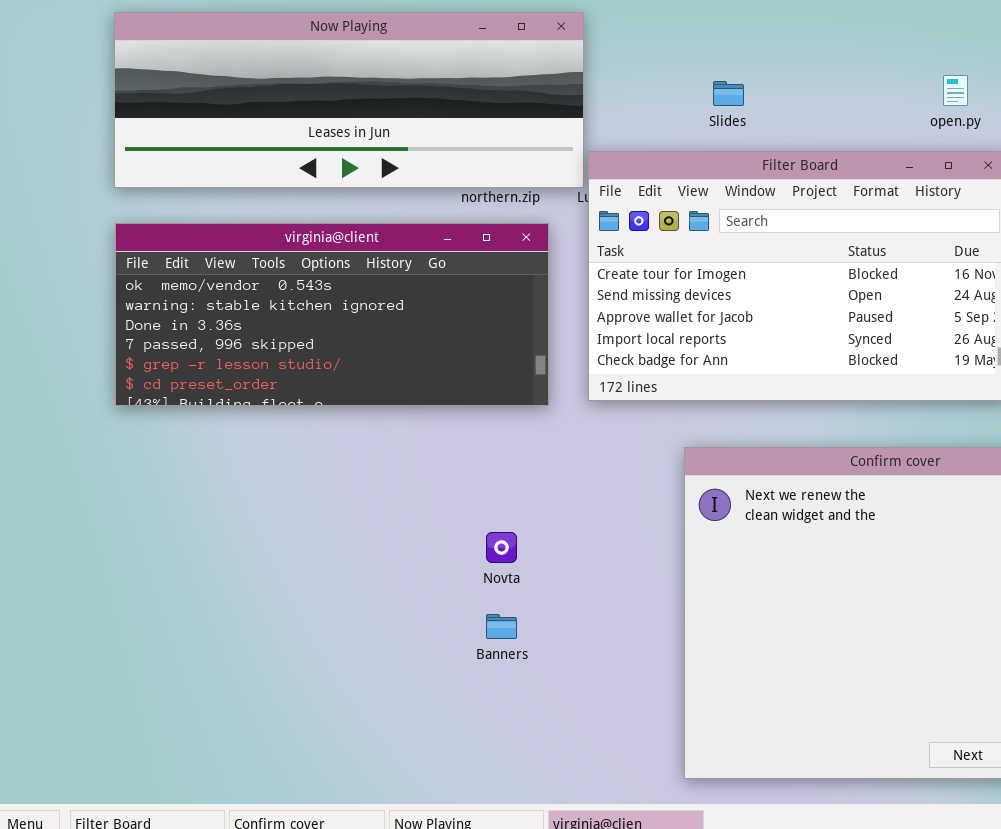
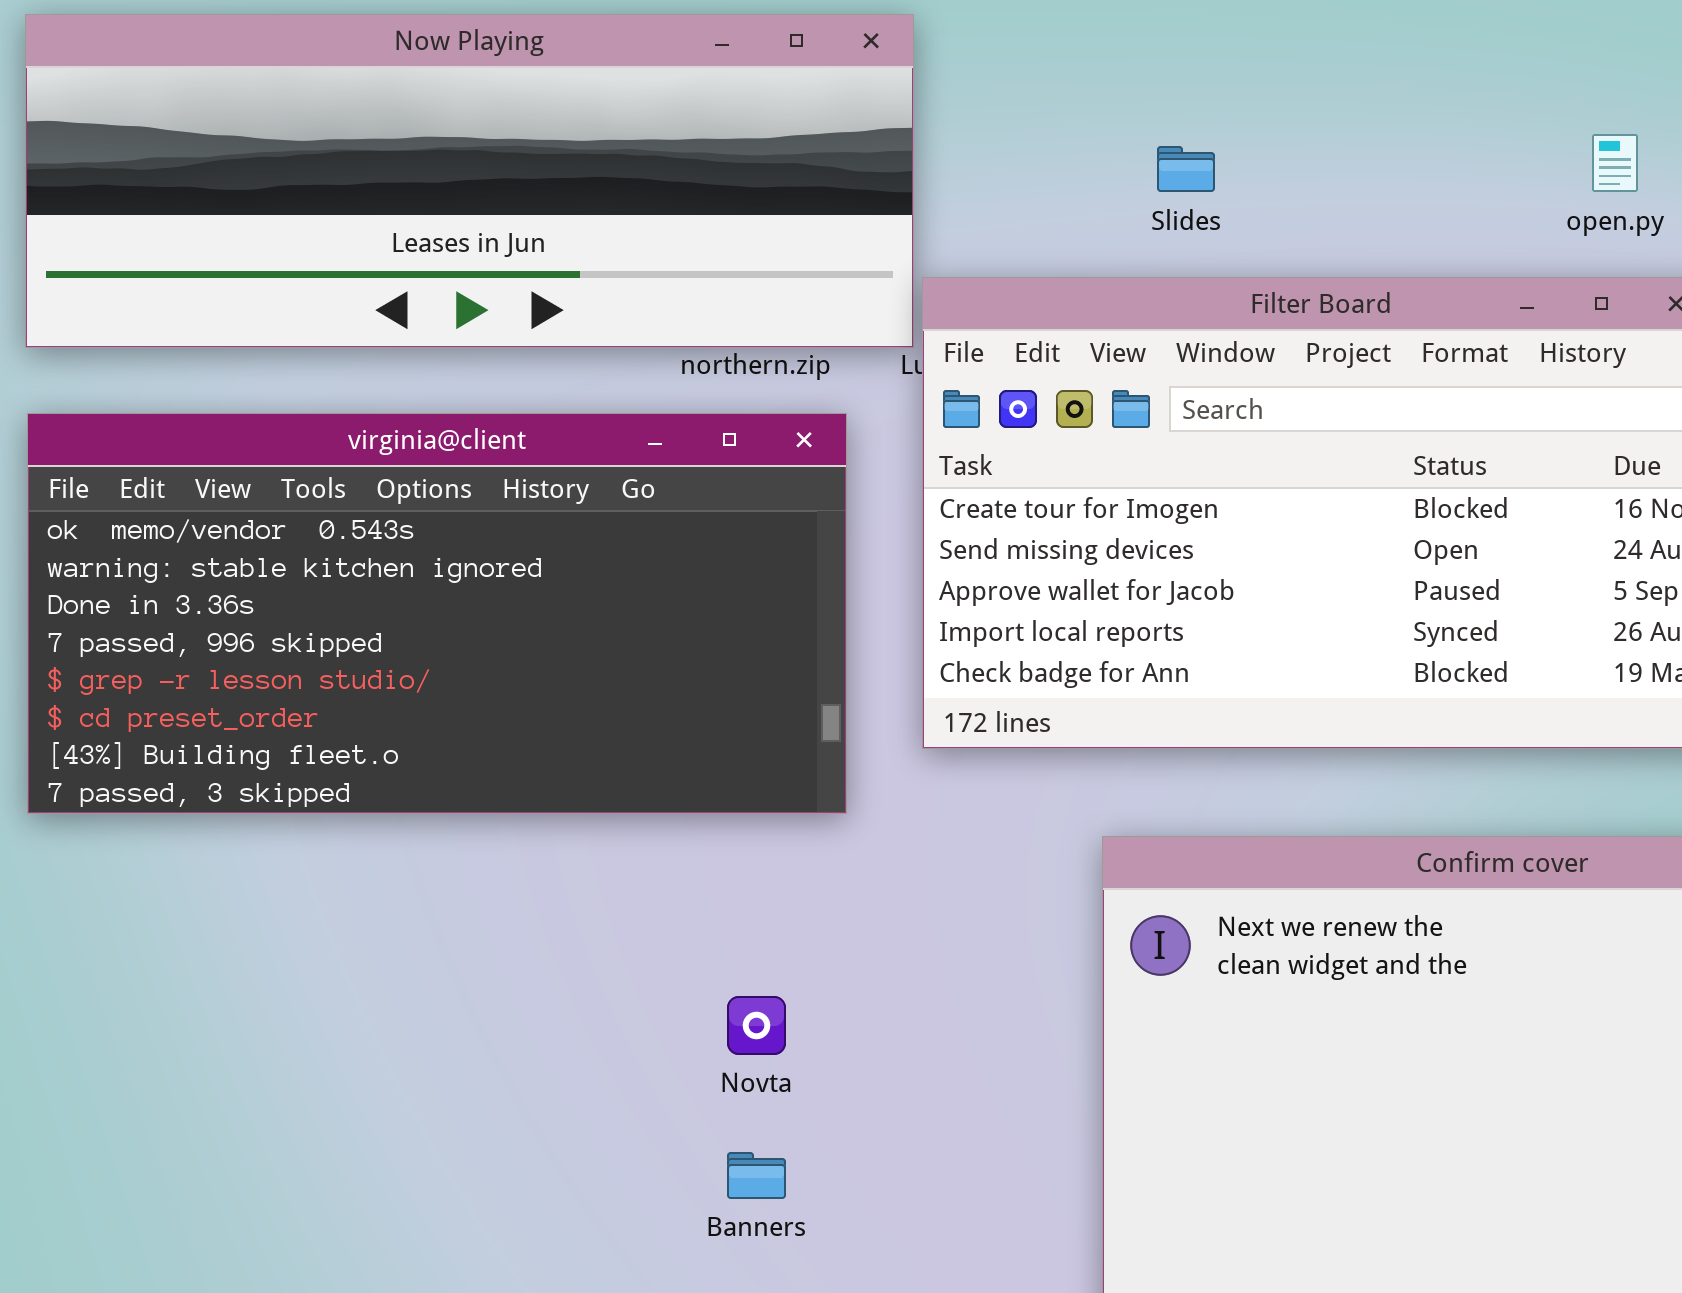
virginia@client: [115,223,549,406] -> [27,413,847,814], resized

